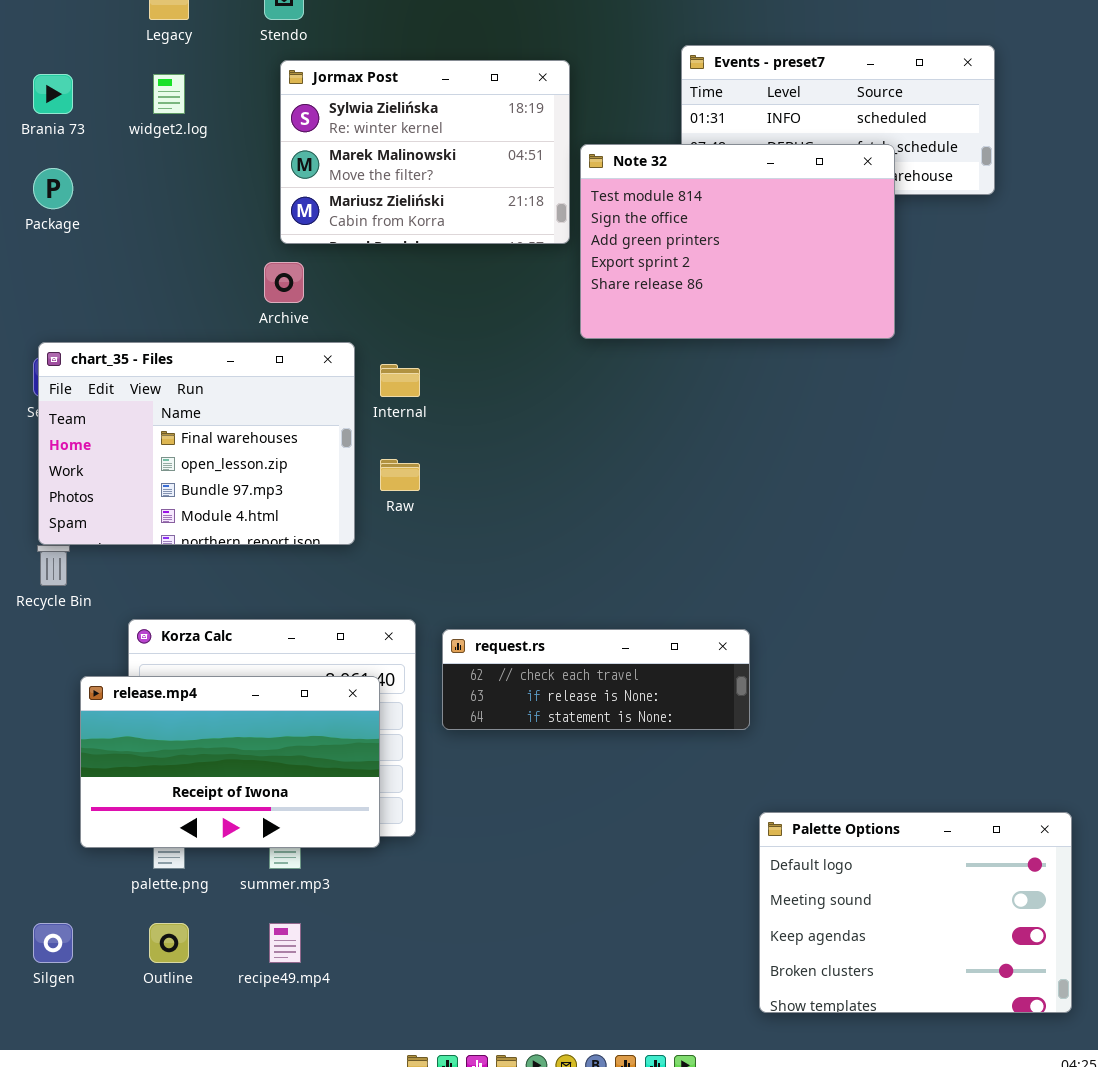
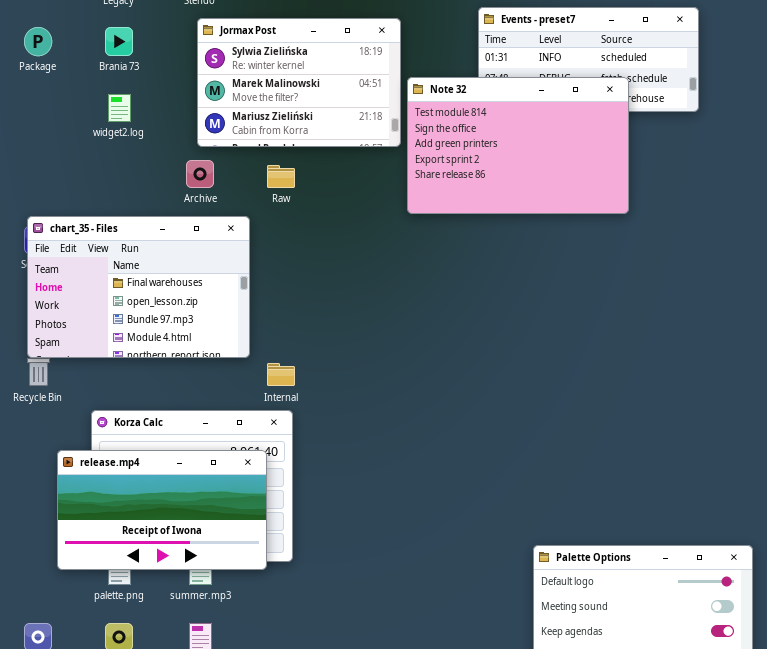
Brania 73: [33,74,73,114] -> [105,27,133,56], moved
widget2.log: [153,74,185,114] -> [108,94,131,122], moved
Package: [33,168,73,209] -> [24,27,52,56], moved
Internal: [380,364,420,397] -> [267,363,295,386], moved
Raw: [380,459,420,491] -> [267,165,295,188], moved
request.rs: [442,629,750,730] -> none, closed

